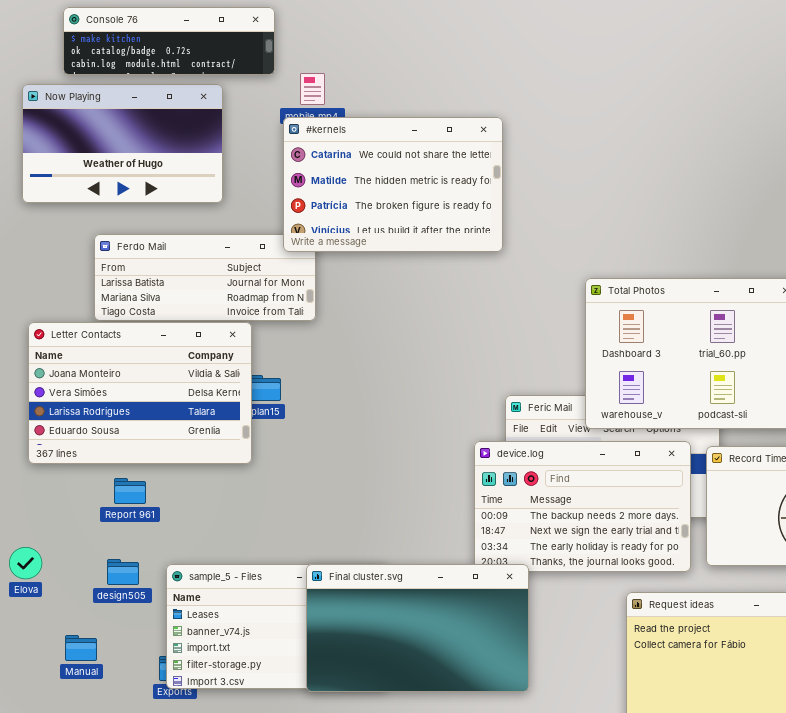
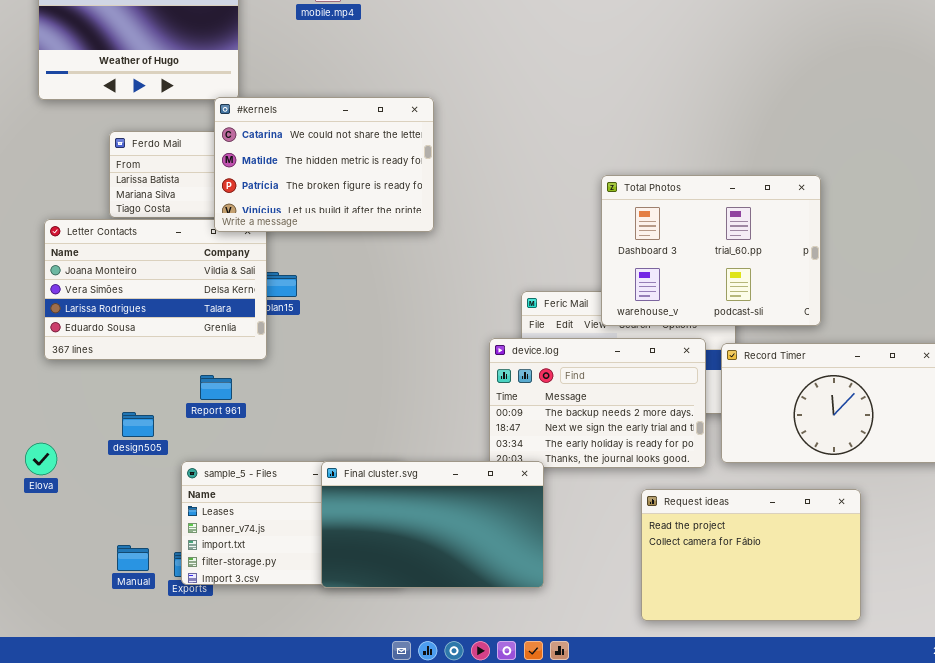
#kernels: [283,117,503,252] -> [214,97,434,232], moved
Report 961: [114,478,146,504] -> [200,375,232,400], moved
design505: [107,559,139,585] -> [122,412,154,437], moved
Manual: [65,635,97,661] -> [117,545,149,571], moved

